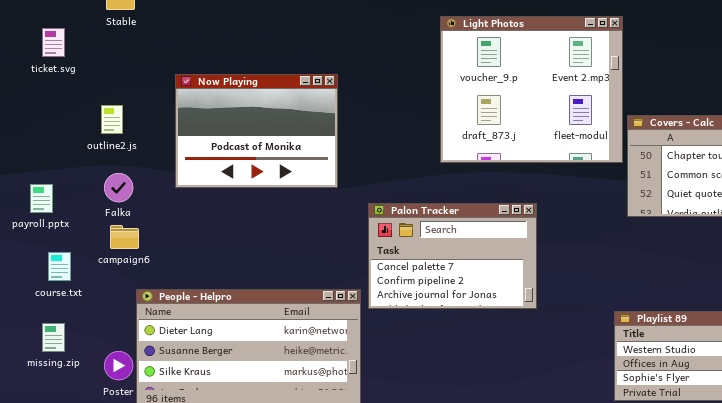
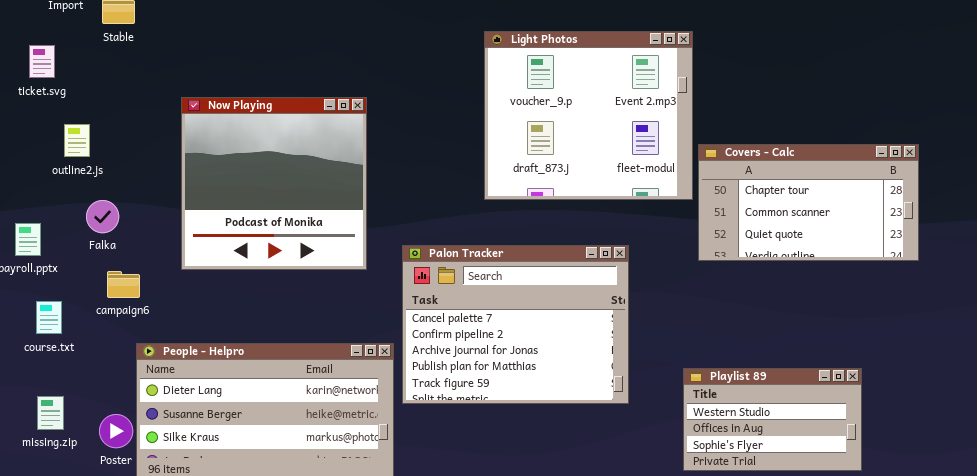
Now Playing: [175,74,338,188] -> [181,97,367,270], resized
outline2.js: [101,105,123,134] -> [64,124,90,157], moved
Falka: [104,173,133,202] -> [86,200,119,233], moved
Palon Tracker: [368,203,537,309] -> [402,245,629,404], resized
missing.zip: [42,323,65,352] -> [37,396,64,430], moved

